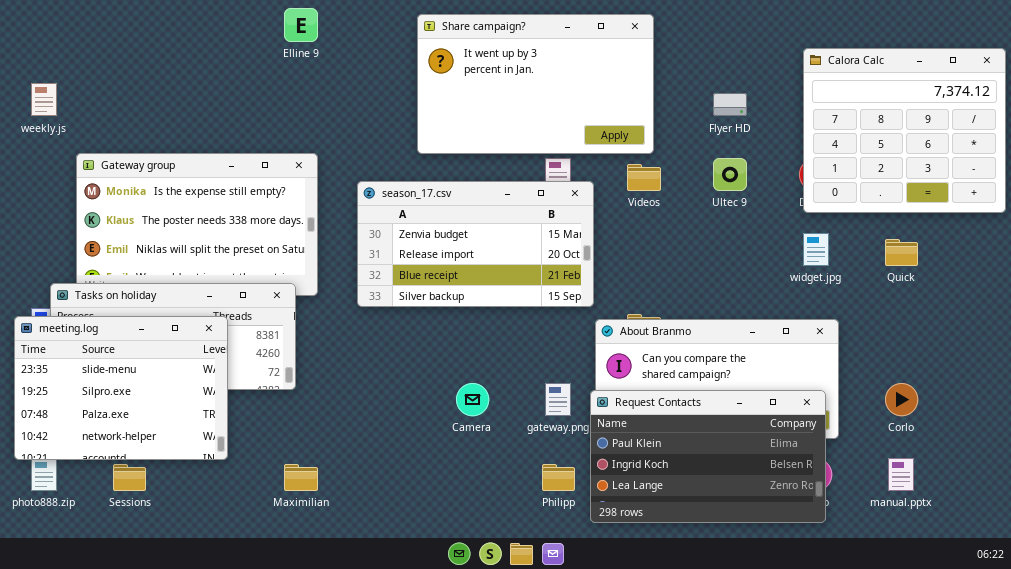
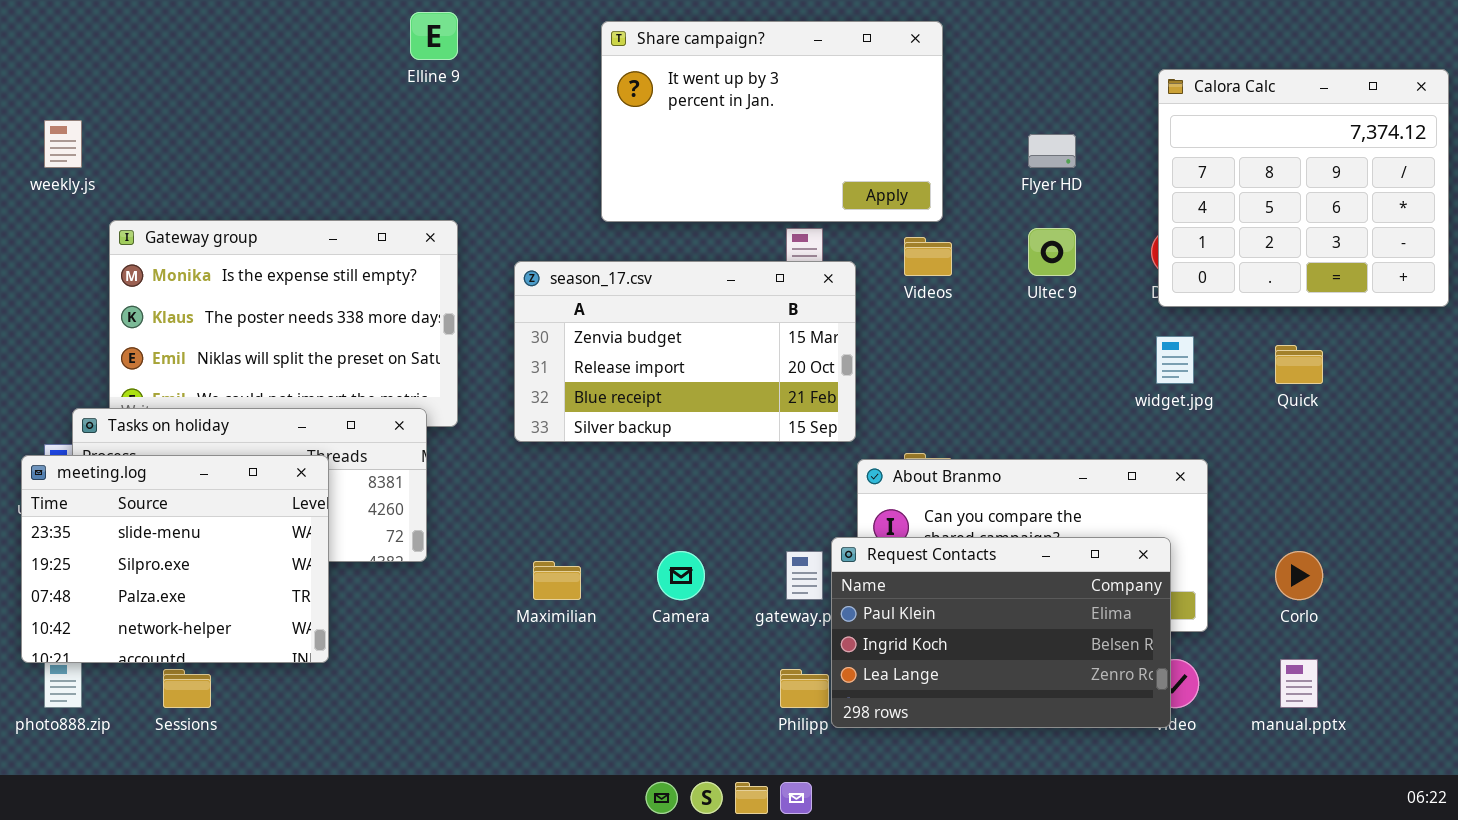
Request Contacts: [590,390,826,523] -> [831,537,1171,728], moved
Maximilian: [284,464,318,491] -> [533,561,581,600], moved

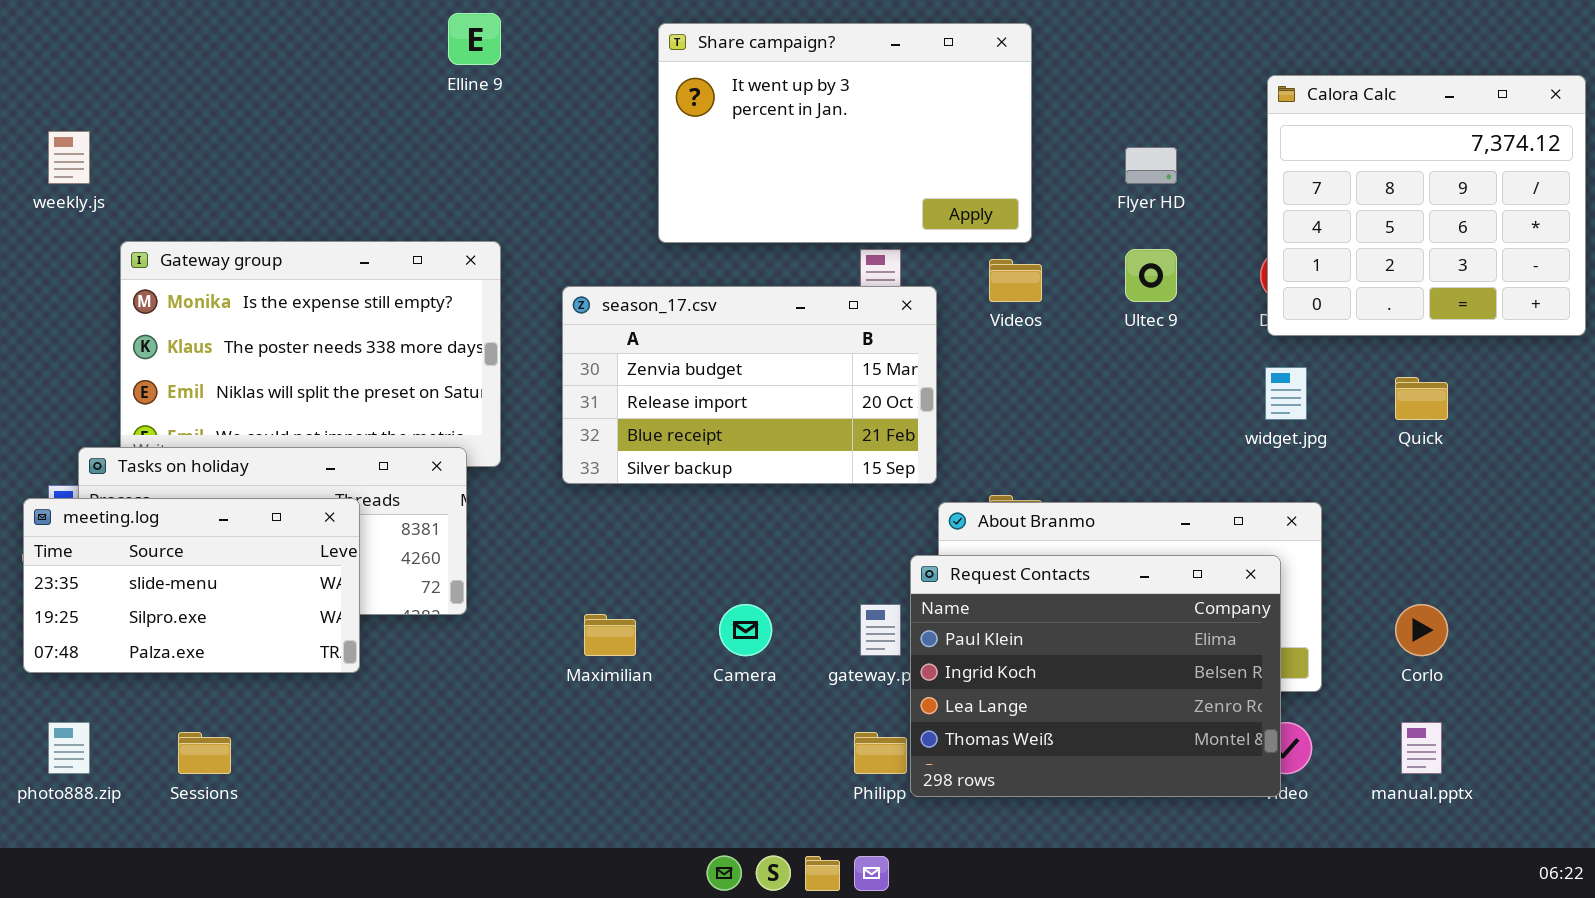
meeting.log: [21,455,329,663] -> [23,498,360,673], resized
Request Contacts: [831,537,1171,728] -> [910,555,1281,797], resized

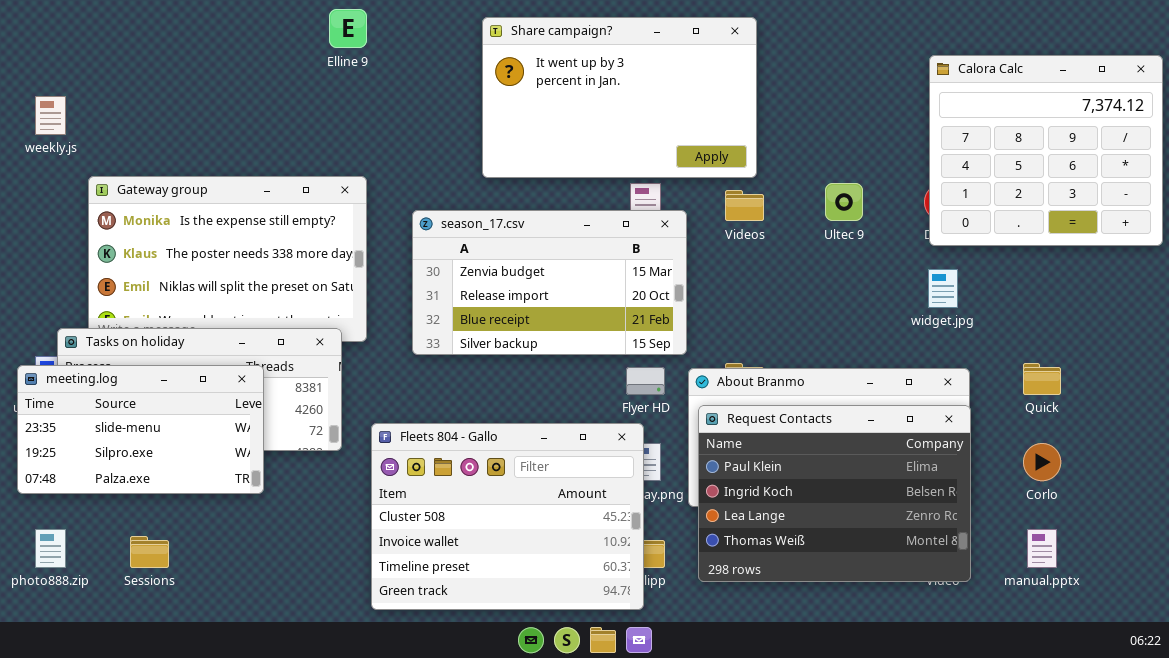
Flyer HD: [1125,147,1177,184] -> [626,367,665,395], moved
Quick: [1395,377,1448,420] -> [1023,363,1061,395], moved
Request Contacts: [910,555,1281,797] -> [698,405,971,582], moved
Fleets 804 - Gallo: none -> [371,423,644,610], opened

